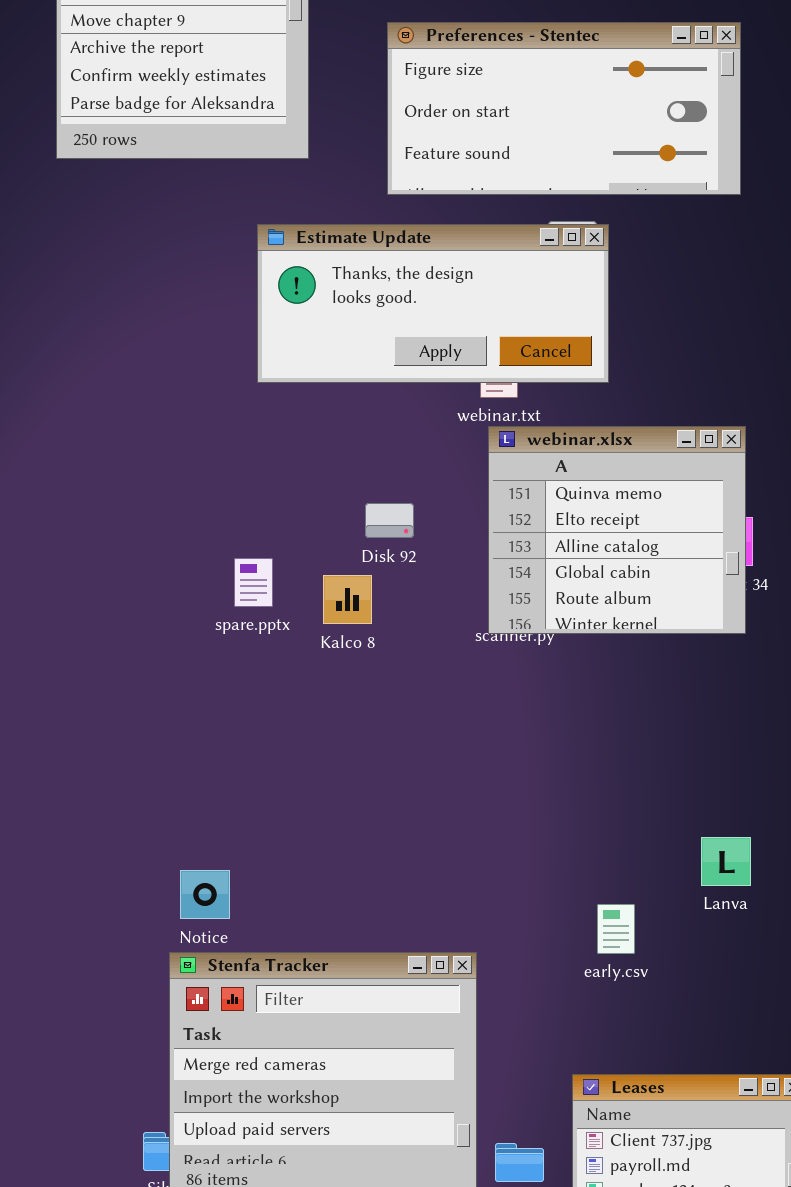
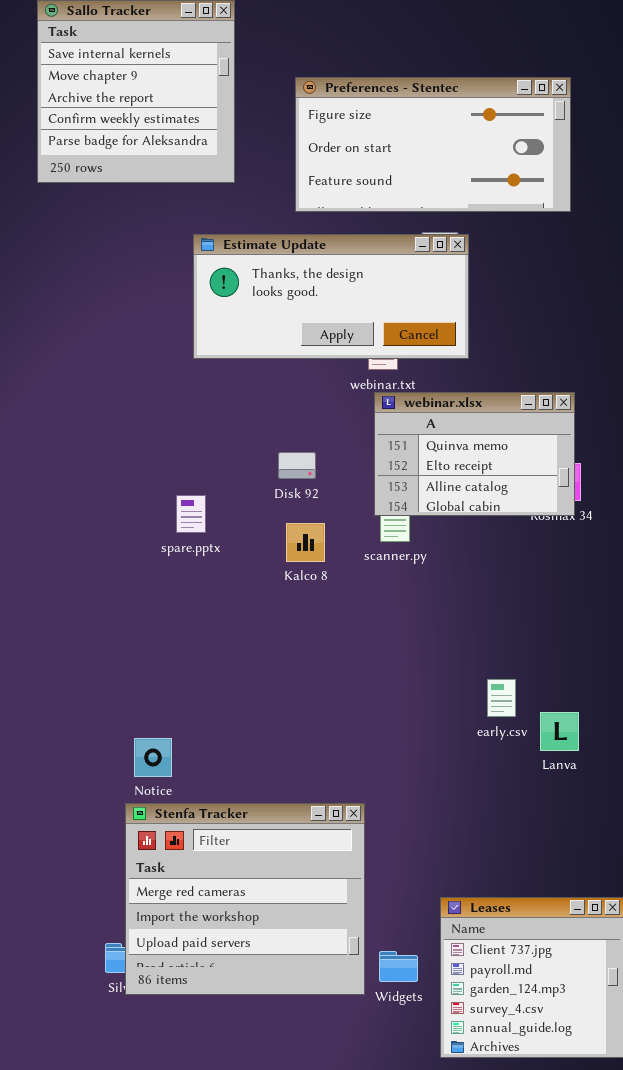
webinar.xlsx: [488,426,746,634] -> [374,392,575,516], resized
Kalco 8: [323,575,372,624] -> [286,523,325,562], moved
early.csv: [597,904,635,954] -> [487,679,516,717], moved

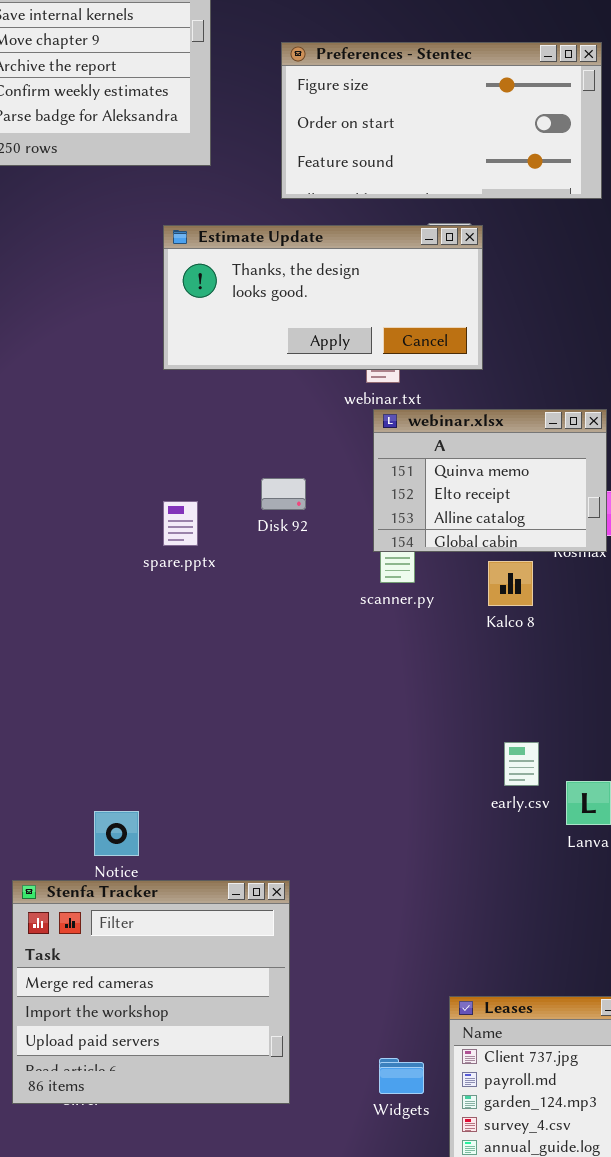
spare.pptx: [176,495,206,533] -> [163,501,198,546], moved
Kalco 8: [286,523,325,562] -> [488,561,533,606], moved
Stenfa Tracker: [125,803,365,995] -> [12,880,290,1104], moved

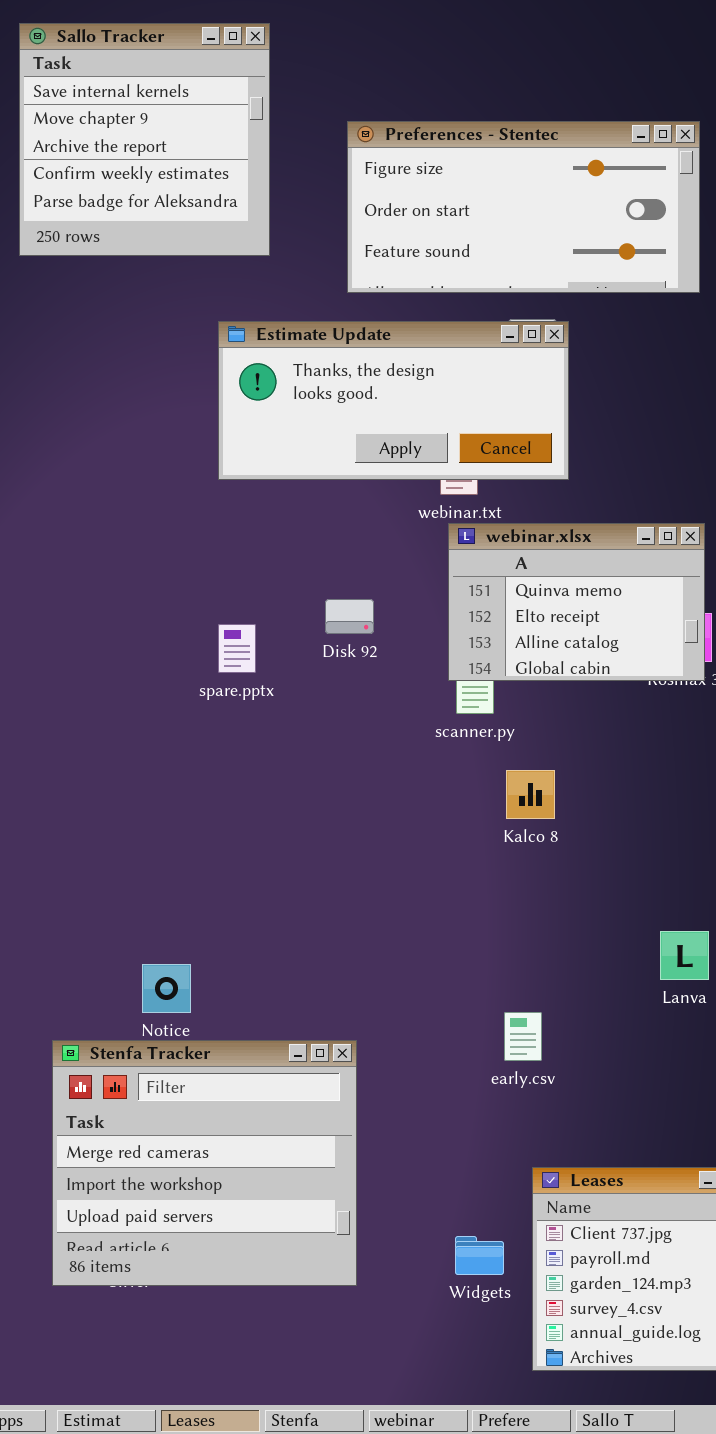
Kalco 8: [488,561,533,606] -> [506,770,555,819], moved
early.csv: [504,742,539,786] -> [504,1012,542,1061], moved

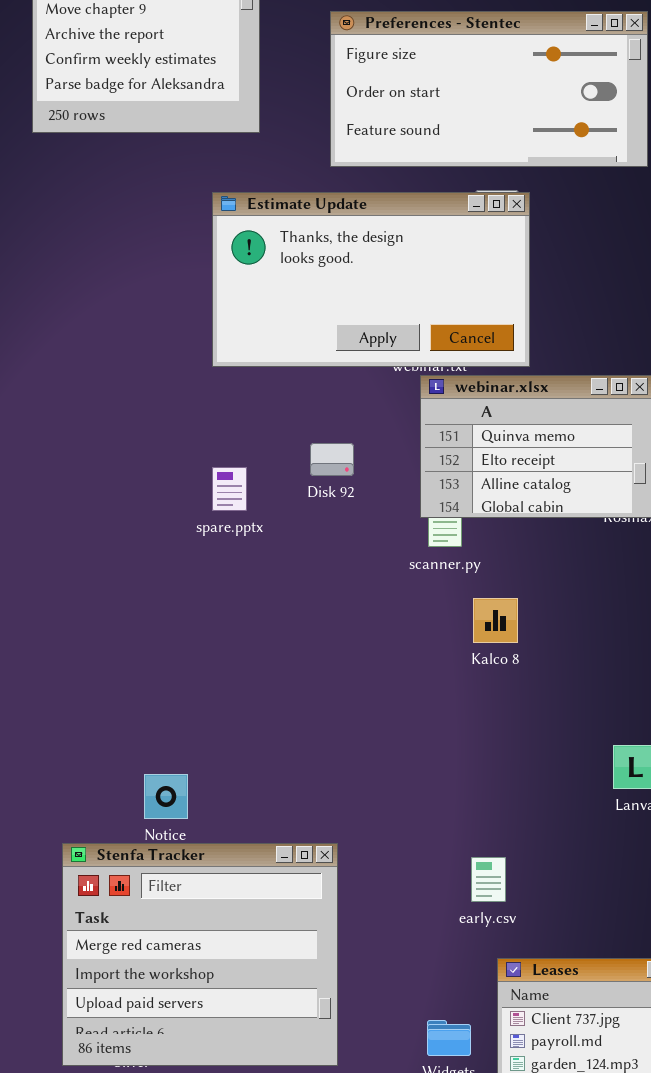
Estimate Update: [218,321,569,480] -> [212,192,530,367], resized
early.csv: [504,1012,542,1061] -> [471,857,506,902], moved

